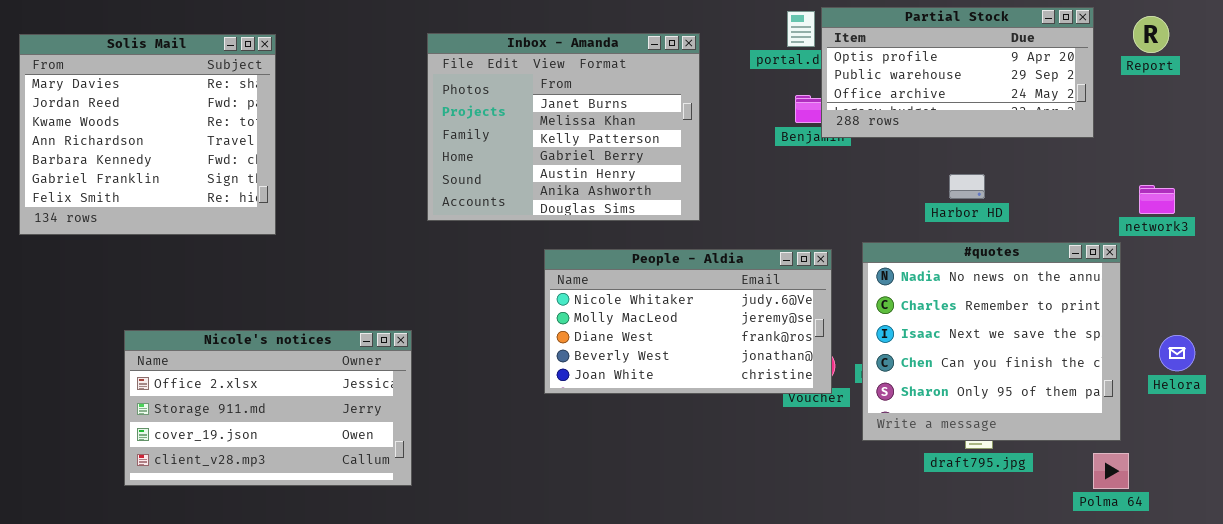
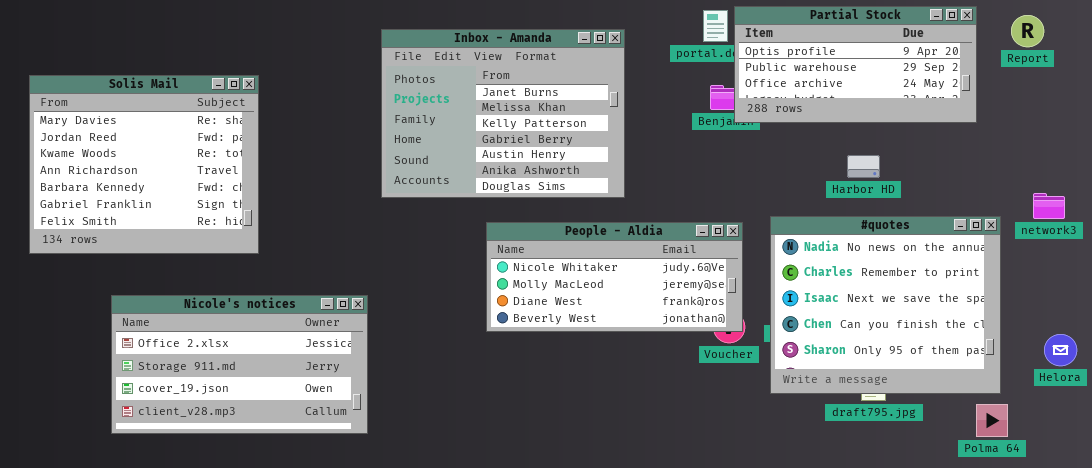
Solis Mail: [19,34,276,235] -> [29,75,259,254], moved
network3: [1139,185,1175,214] -> [1033,193,1065,219], moved
People - Aldia: [544,249,832,394] -> [486,222,743,332], resized
Helora: [1159,335,1195,371] -> [1044,334,1077,366], moved

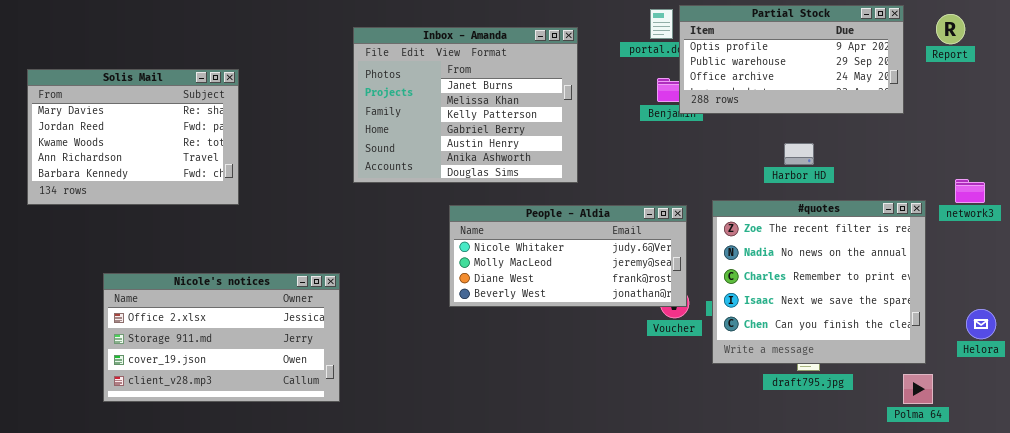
Solis Mail: [29,75,259,254] -> [27,69,239,205], resized
#quotes: [770,216,1001,394] -> [712,200,926,364], scrolled up 1 row

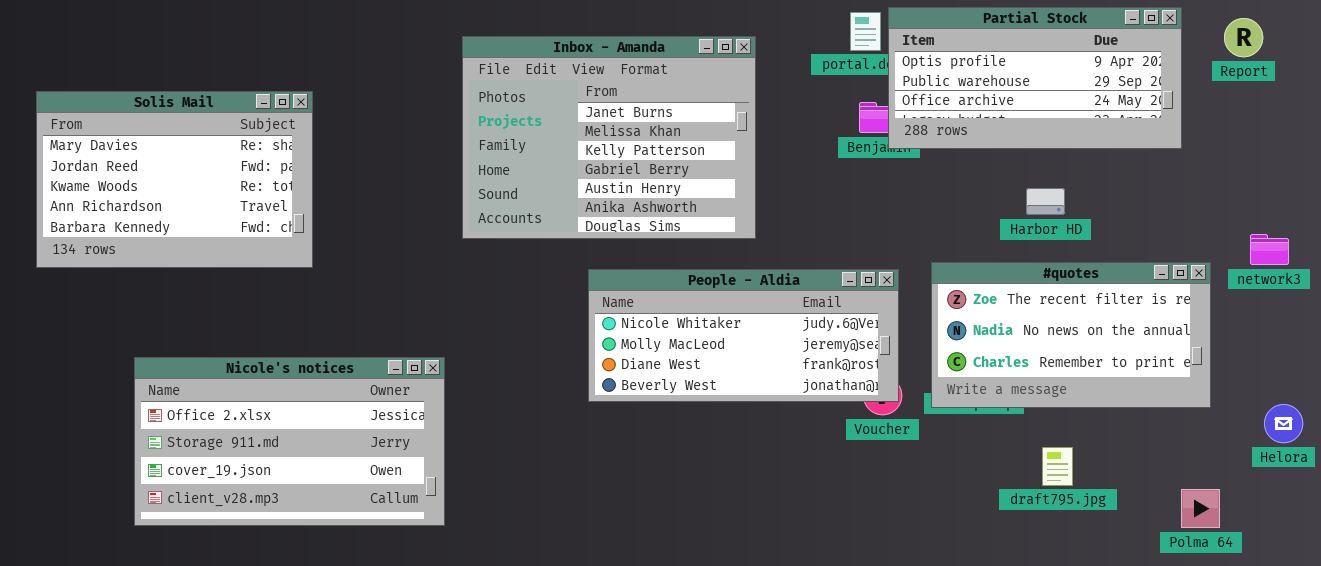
#quotes: [712,200,926,364] -> [931,262,1211,408], resized

